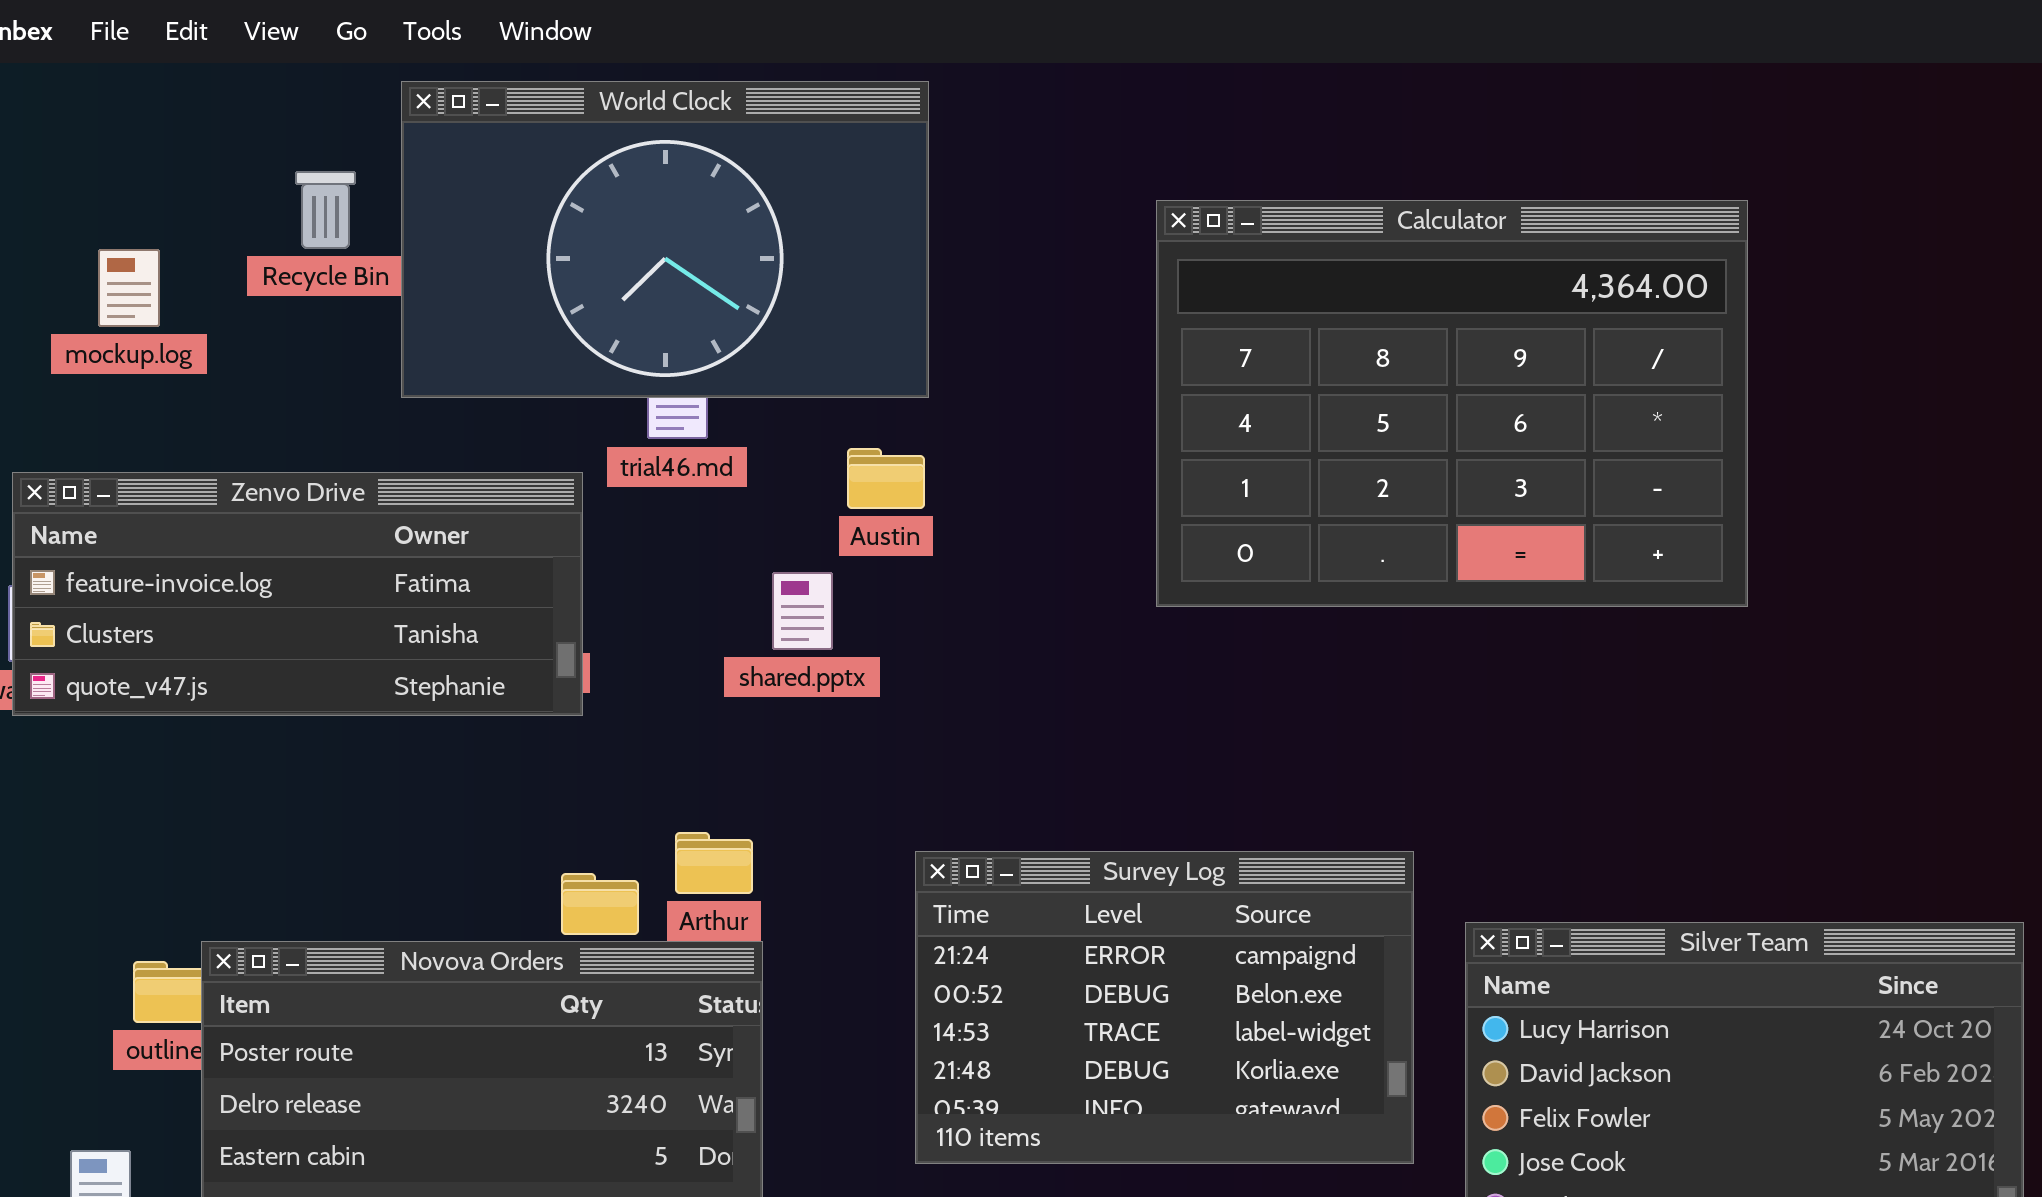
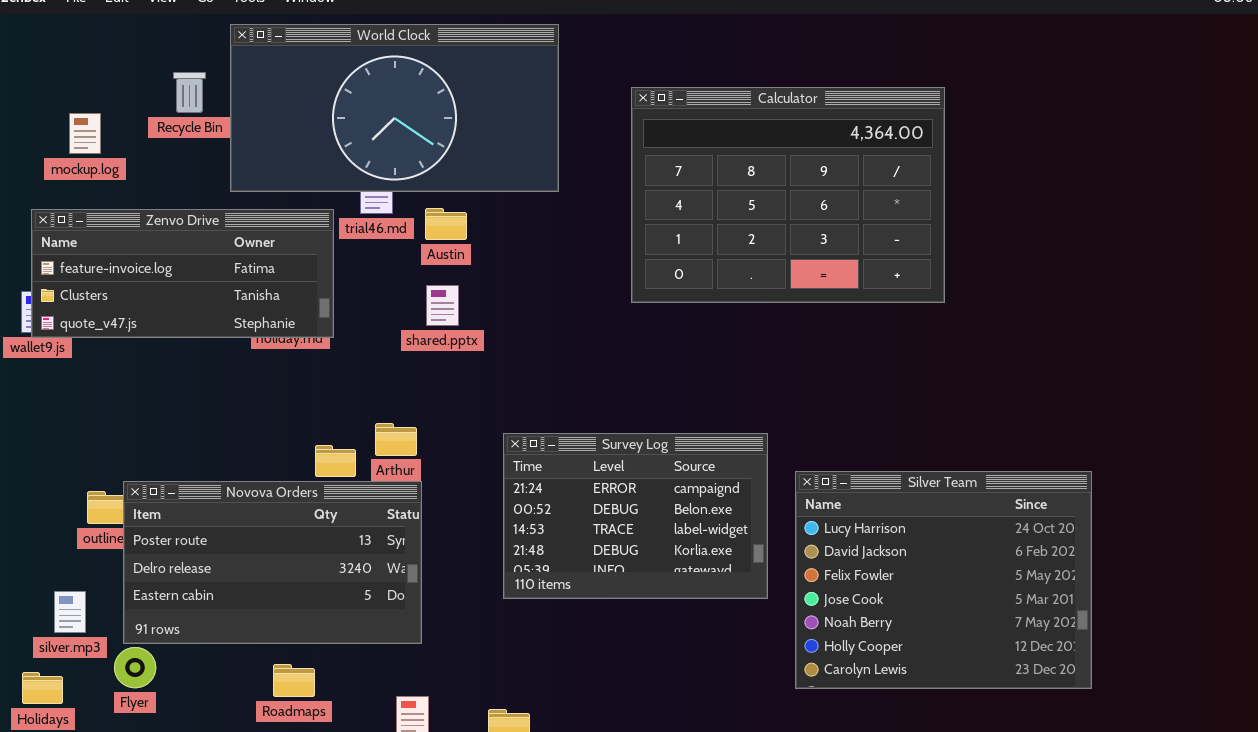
World Clock: [401,81,929,398] -> [230,24,559,192], resized
Austin: [847,448,925,509] -> [425,208,467,240], moved
Zenvo Drive: [12,472,583,716] -> [31,209,334,338], moved

